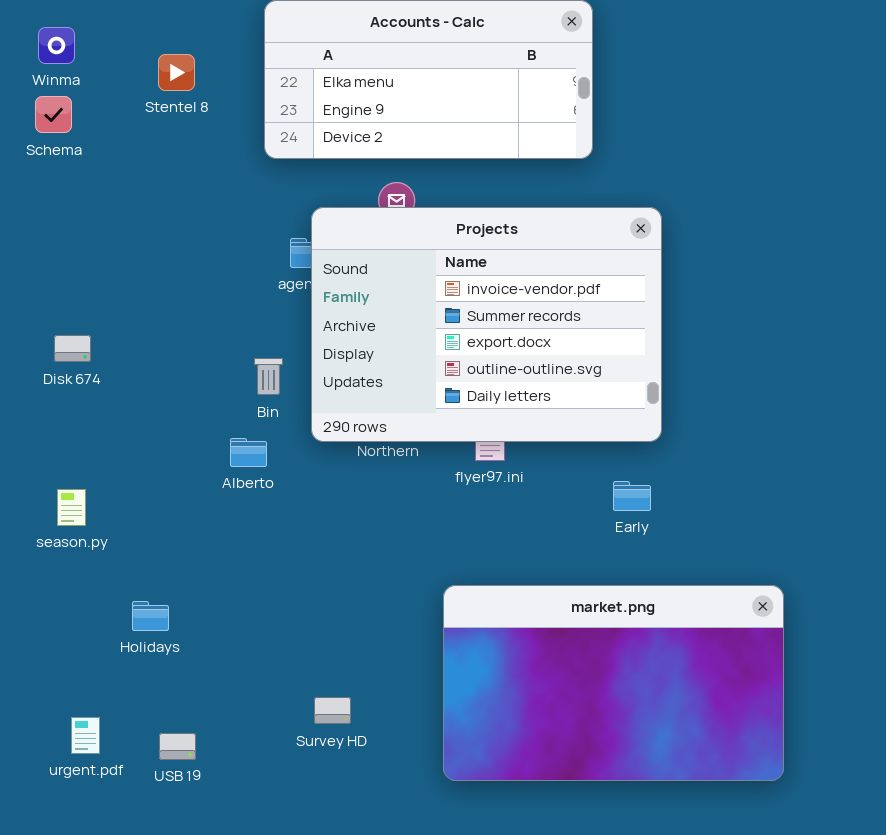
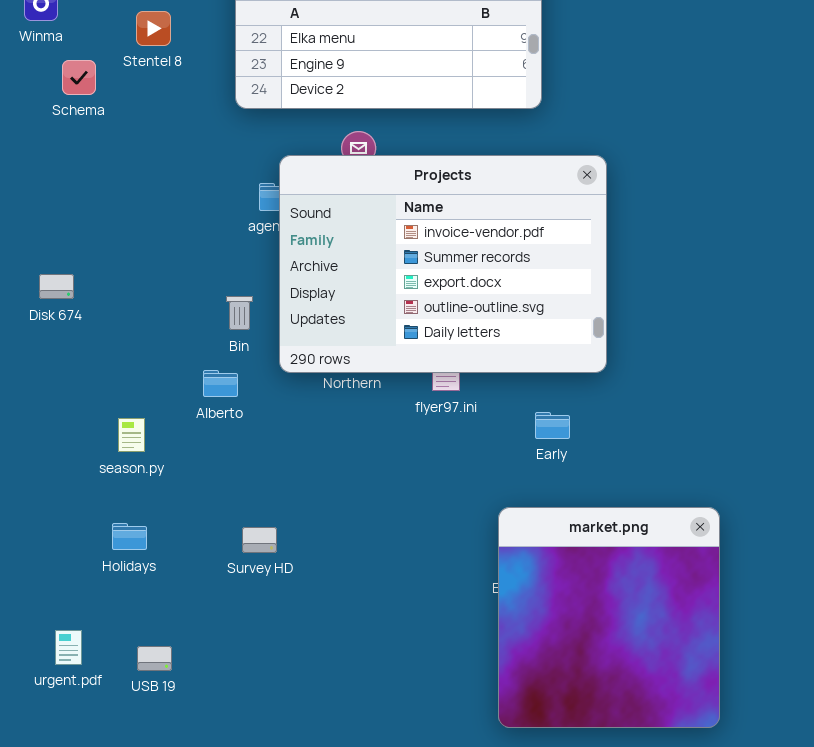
Schema: [35,96,72,133] -> [62,60,96,95], moved
Early: [613,481,651,511] -> [535,412,570,439], moved
season.py: [57,489,86,526] -> [118,418,145,452], moved
market.png: [443,585,784,781] -> [498,507,720,728], resized
Survey HD: [314,697,351,724] -> [242,527,277,553], moved

